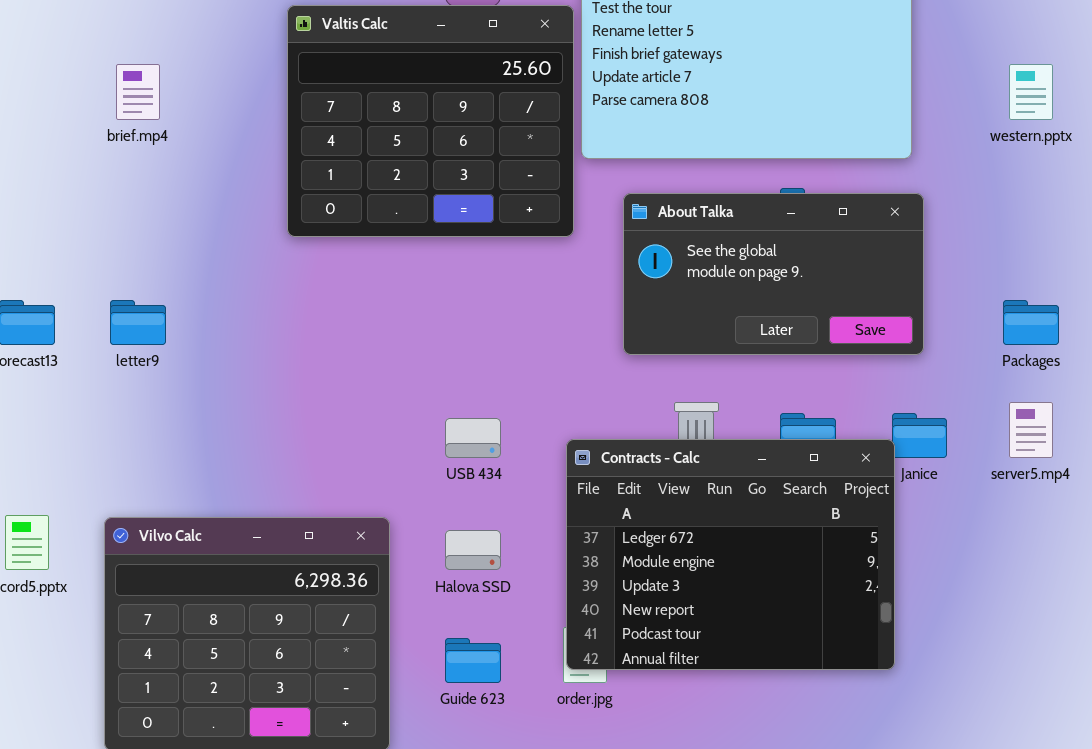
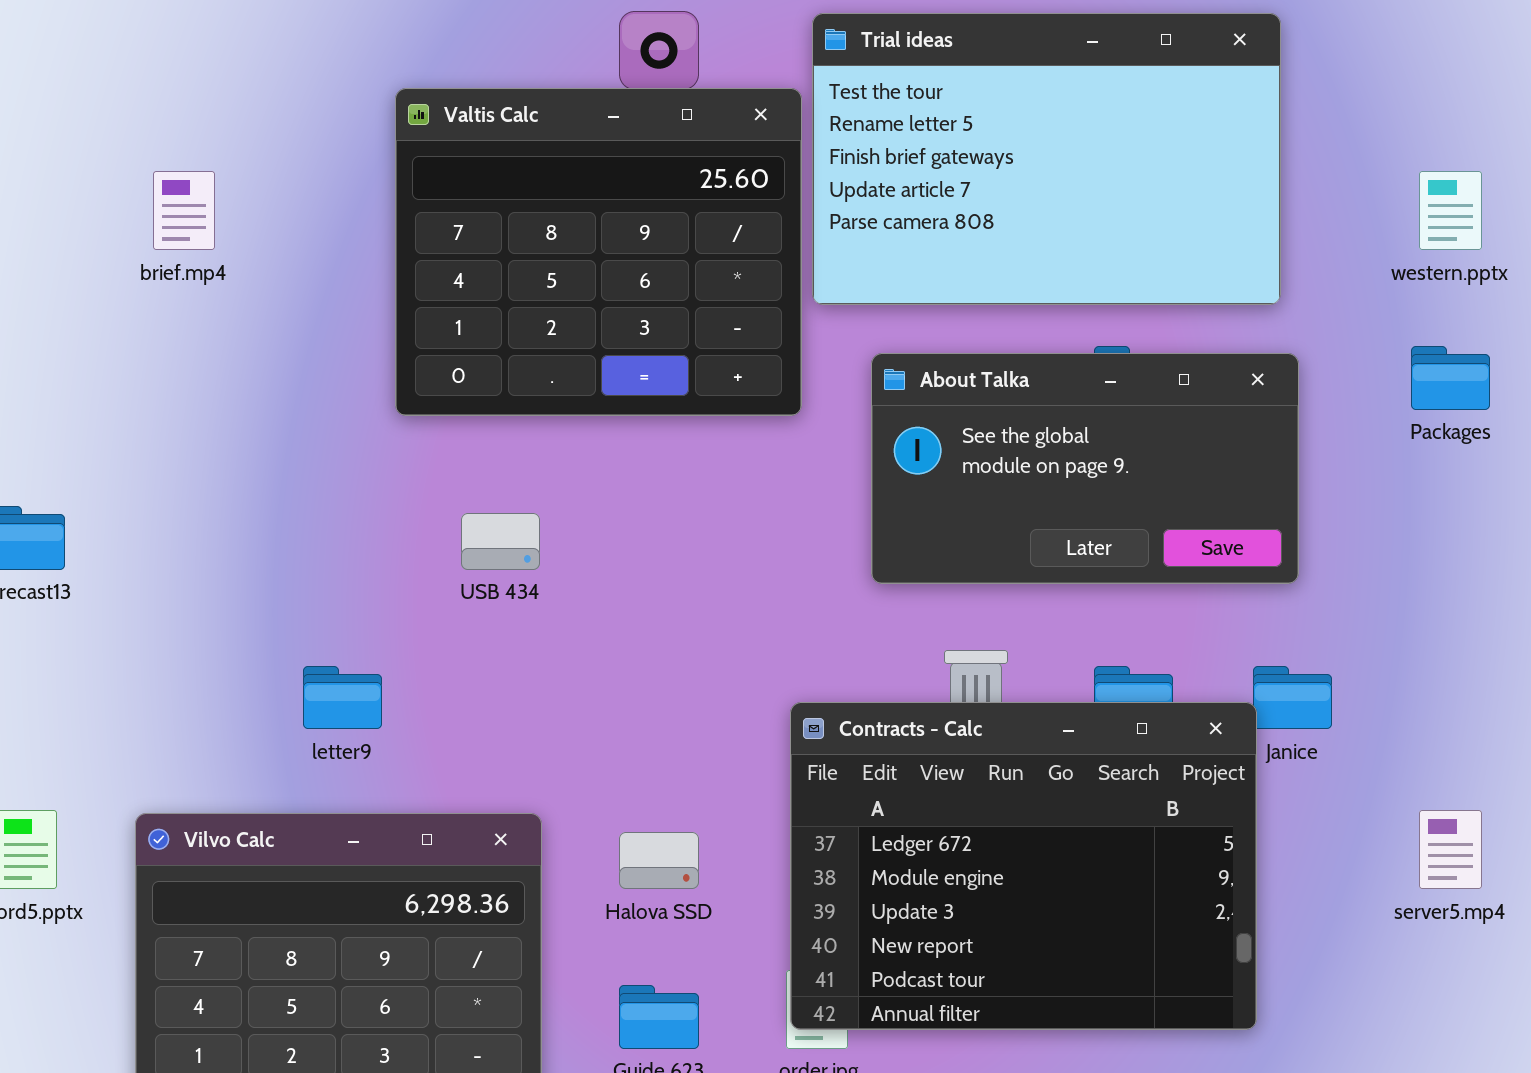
letter9: [110,300,166,345] -> [303,666,382,729], moved
Packages: [1003,300,1059,345] -> [1411,346,1490,410], moved
server5.mp4: [1009,402,1053,458] -> [1419,810,1482,889], moved
USB 434: [445,418,501,458] -> [461,513,540,570], moved

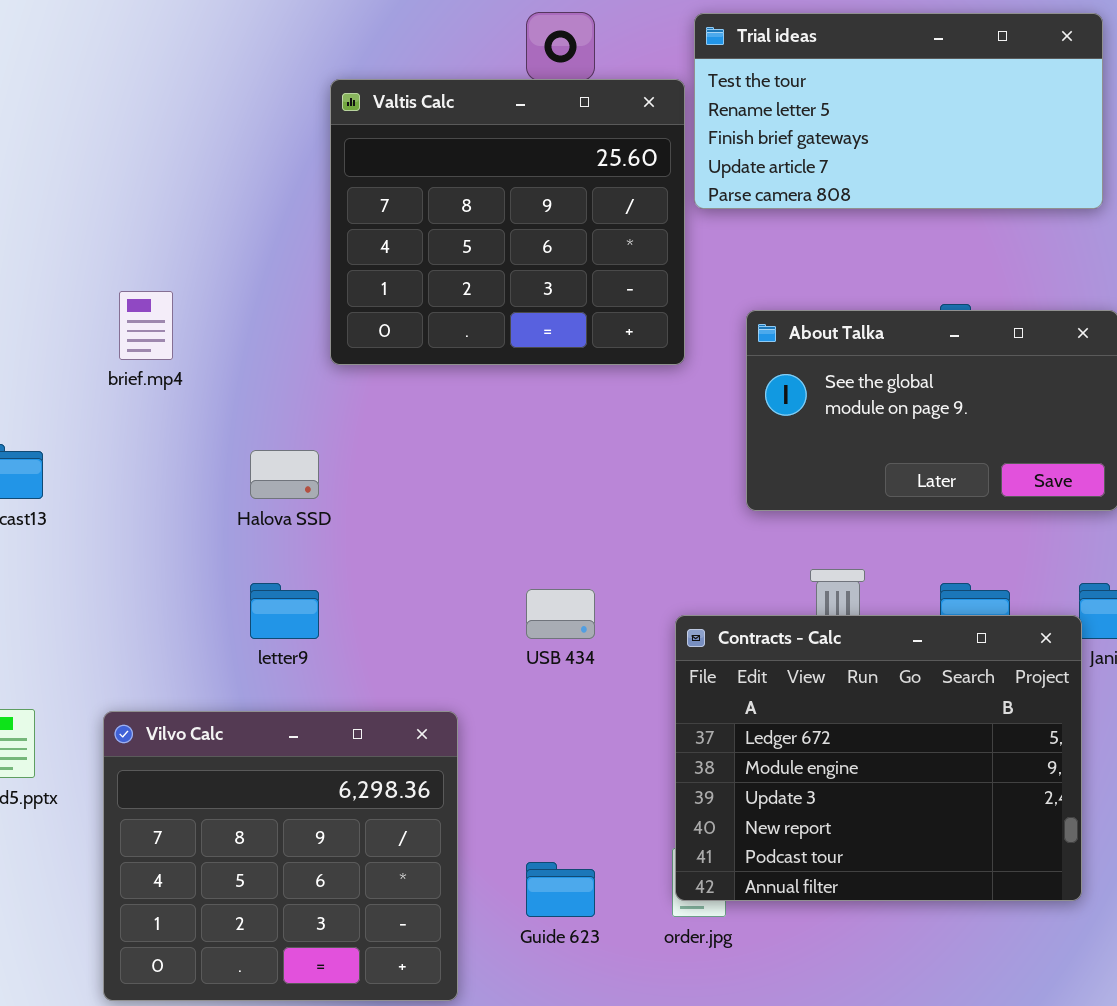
Trial ideas: [812,13,1281,305] -> [694,13,1103,209], resized
brief.mp4: [153,171,215,250] -> [119,291,173,360], moved
USB 434: [461,513,540,570] -> [526,589,595,639], moved
Halova SSD: [619,832,699,889] -> [250,450,319,499], moved

